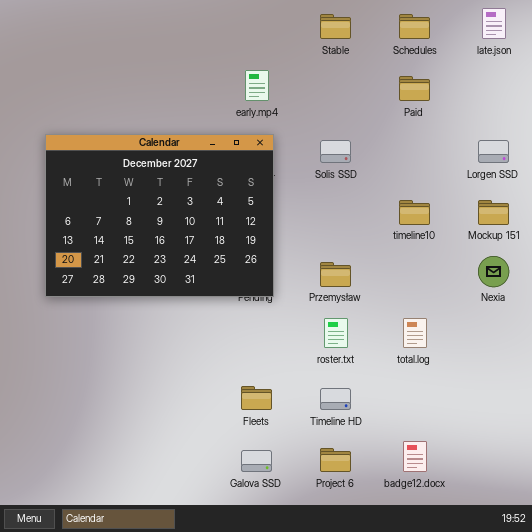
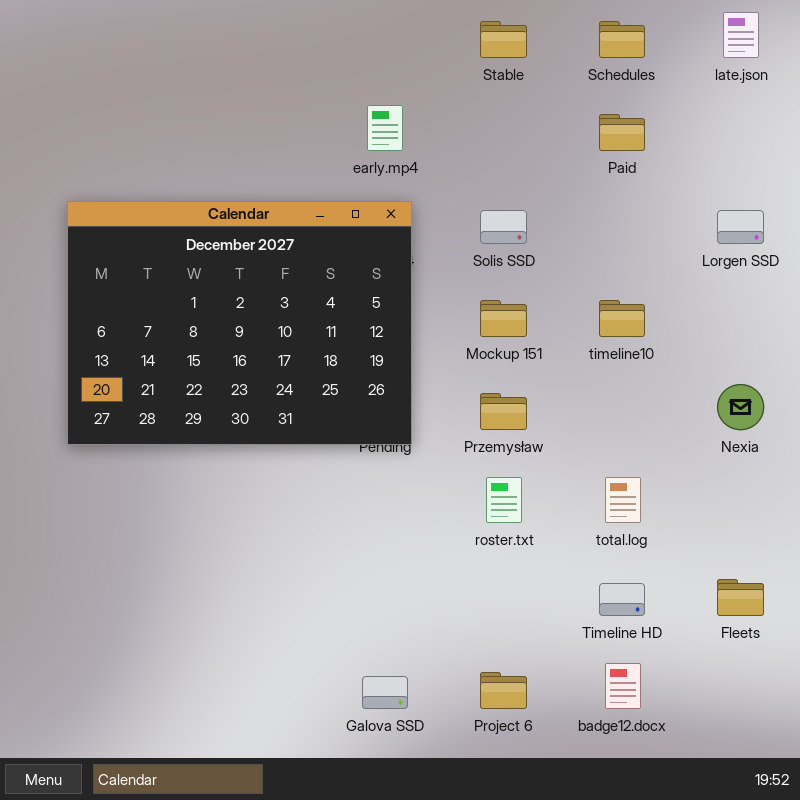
Mockup 151: [478,200,509,225] -> [480,300,527,337], moved
Fleets: [241,386,272,410] -> [717,579,764,616], moved
Timeline HD: [320,388,351,410] -> [599,583,645,616], moved

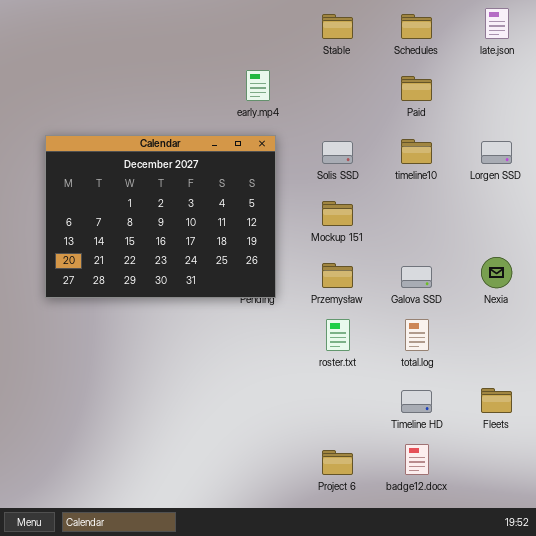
timeline10: [599,300,645,337] -> [401,139,432,164], moved
Galova SSD: [362,676,408,709] -> [401,266,432,288], moved

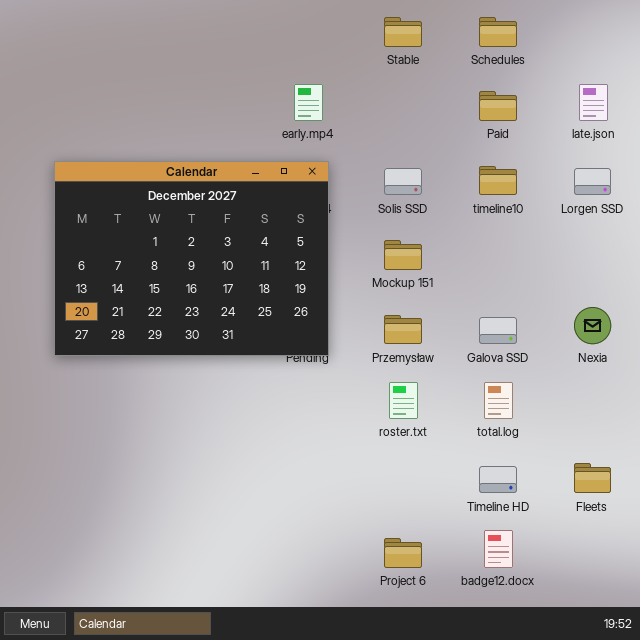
late.json: [485,8,509,39] -> [579,84,608,121], moved

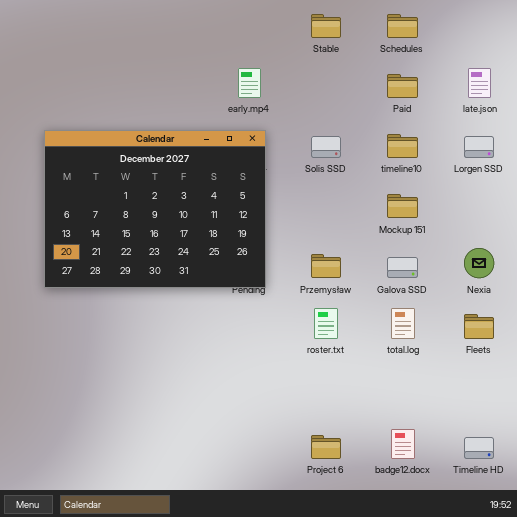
Mockup 151: [384,240,422,270] -> [387,194,418,218], moved
Fleets: [574,463,611,493] -> [464,314,494,339], moved
Timeline HD: [479,466,517,493] -> [464,437,494,459], moved

